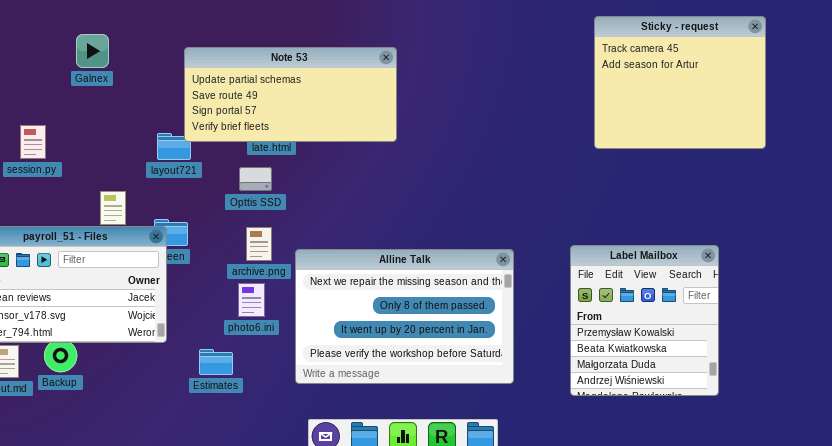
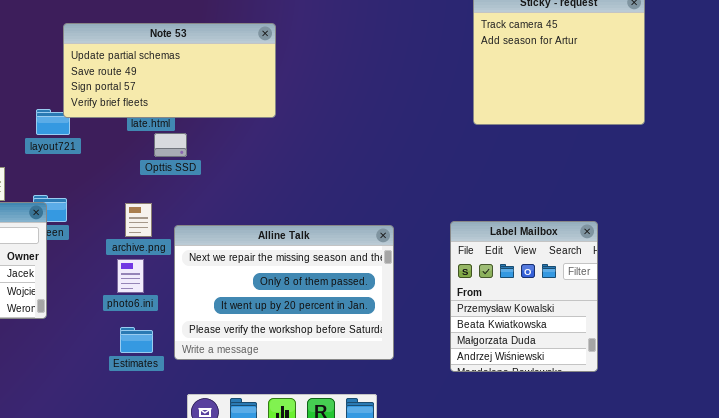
Opttis SSD: [239,167,272,191] -> [154,133,187,157], moved
Estimates: [199,349,233,375] -> [120,327,153,353], moved

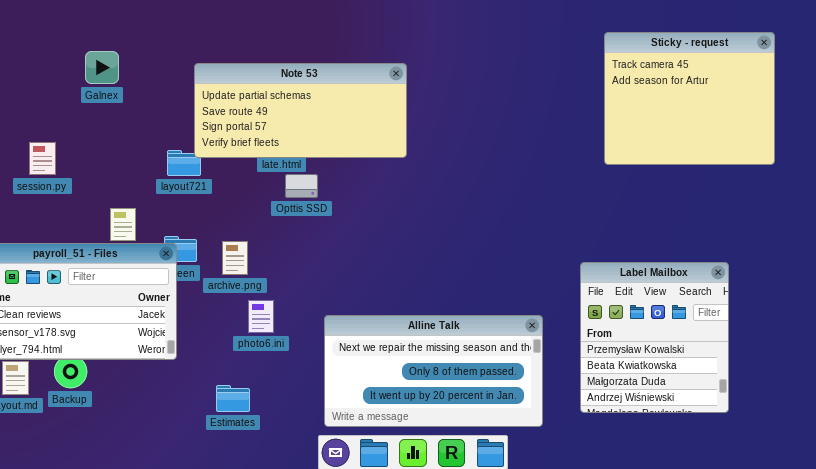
archive.png: [125,203,152,237] -> [222,241,248,275], moved
Alline Talk: [174,225,394,360] -> [324,315,543,427], moved, resized
Estimates: [120,327,153,353] -> [216,385,250,412], moved

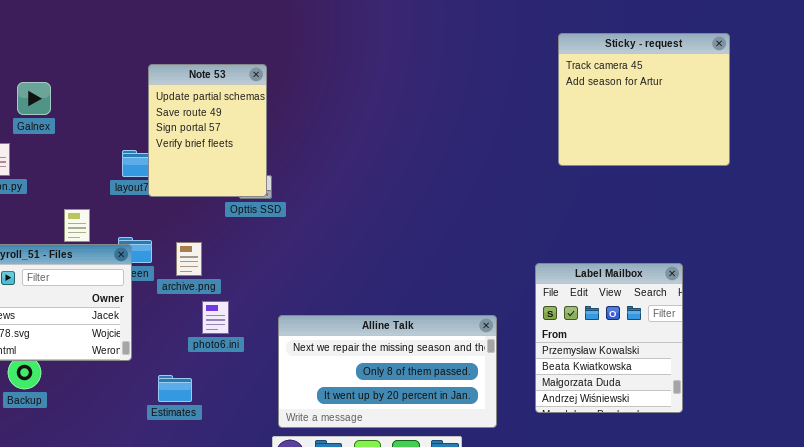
Galnex: [85,51,119,84] -> [17,82,51,115], moved
Note 53: [194,63,407,158] -> [148,64,267,197], resized
Estimates: [216,385,250,412] -> [158,375,192,402], moved

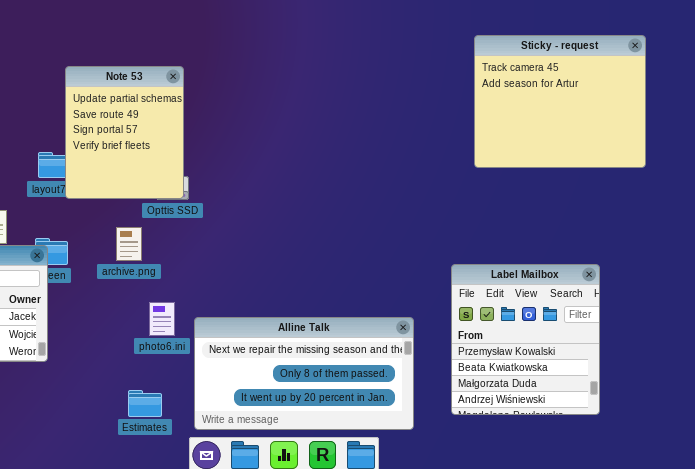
archive.png: [176,242,202,276] -> [116,227,142,261], moved
photo6.ini: [202,301,229,334] -> [149,302,175,336], moved
Estimates: [158,375,192,402] -> [128,390,162,417], moved

